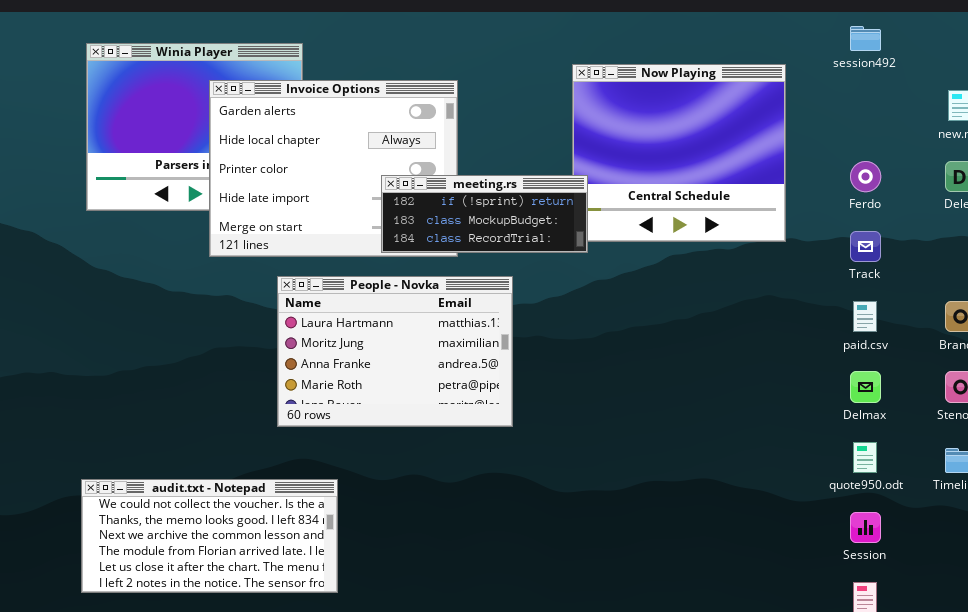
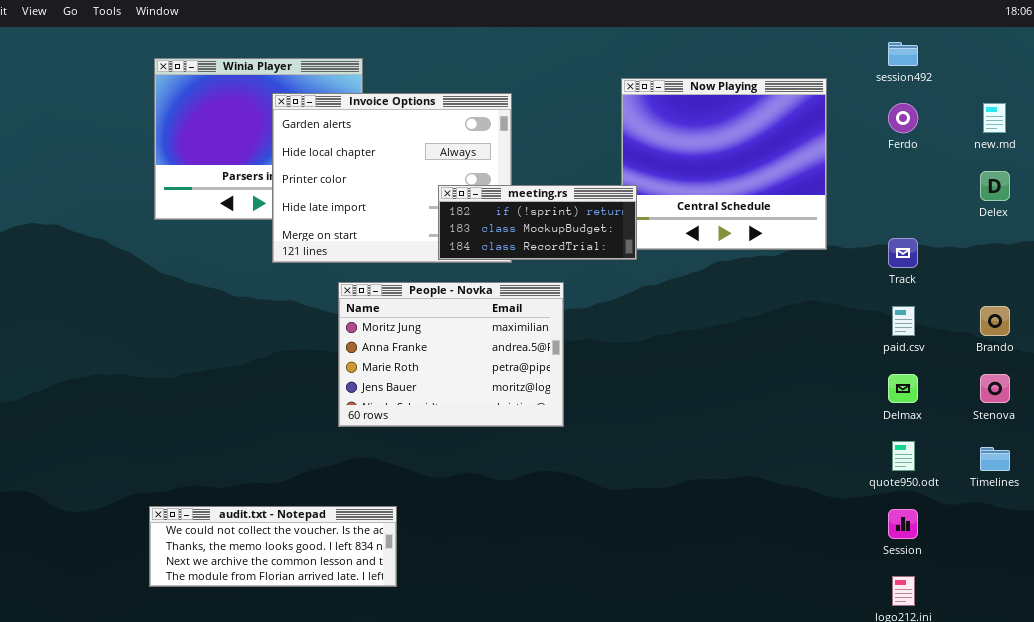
Ferdo: [850,161,881,192] -> [888,103,918,133], moved
People - Novka: [277,276,513,427] -> [338,282,564,427], scrolled down 1 row
audit.txt - Notepad: [81,479,338,593] -> [149,506,397,587], resized

